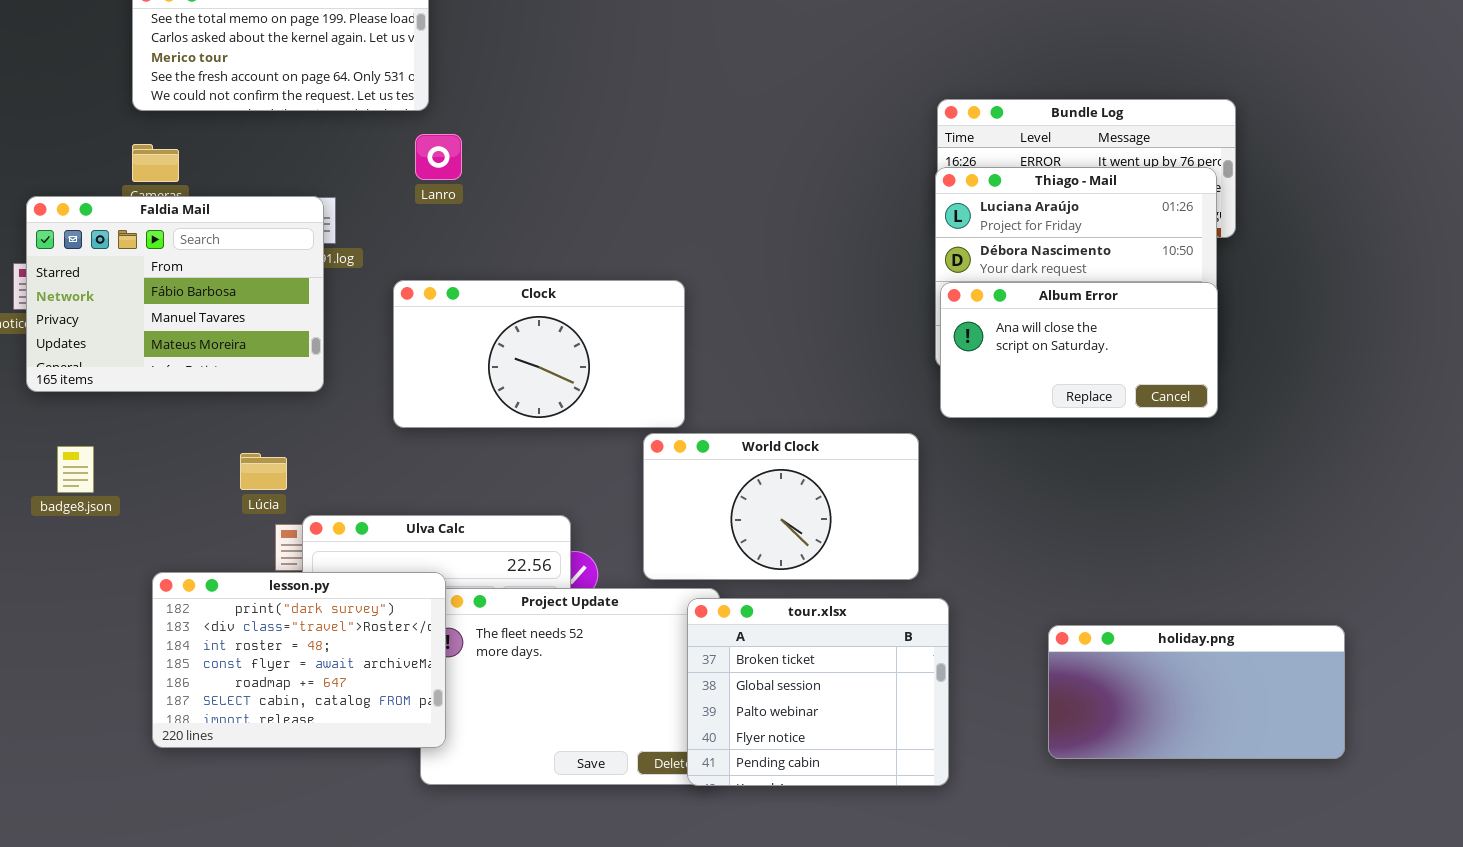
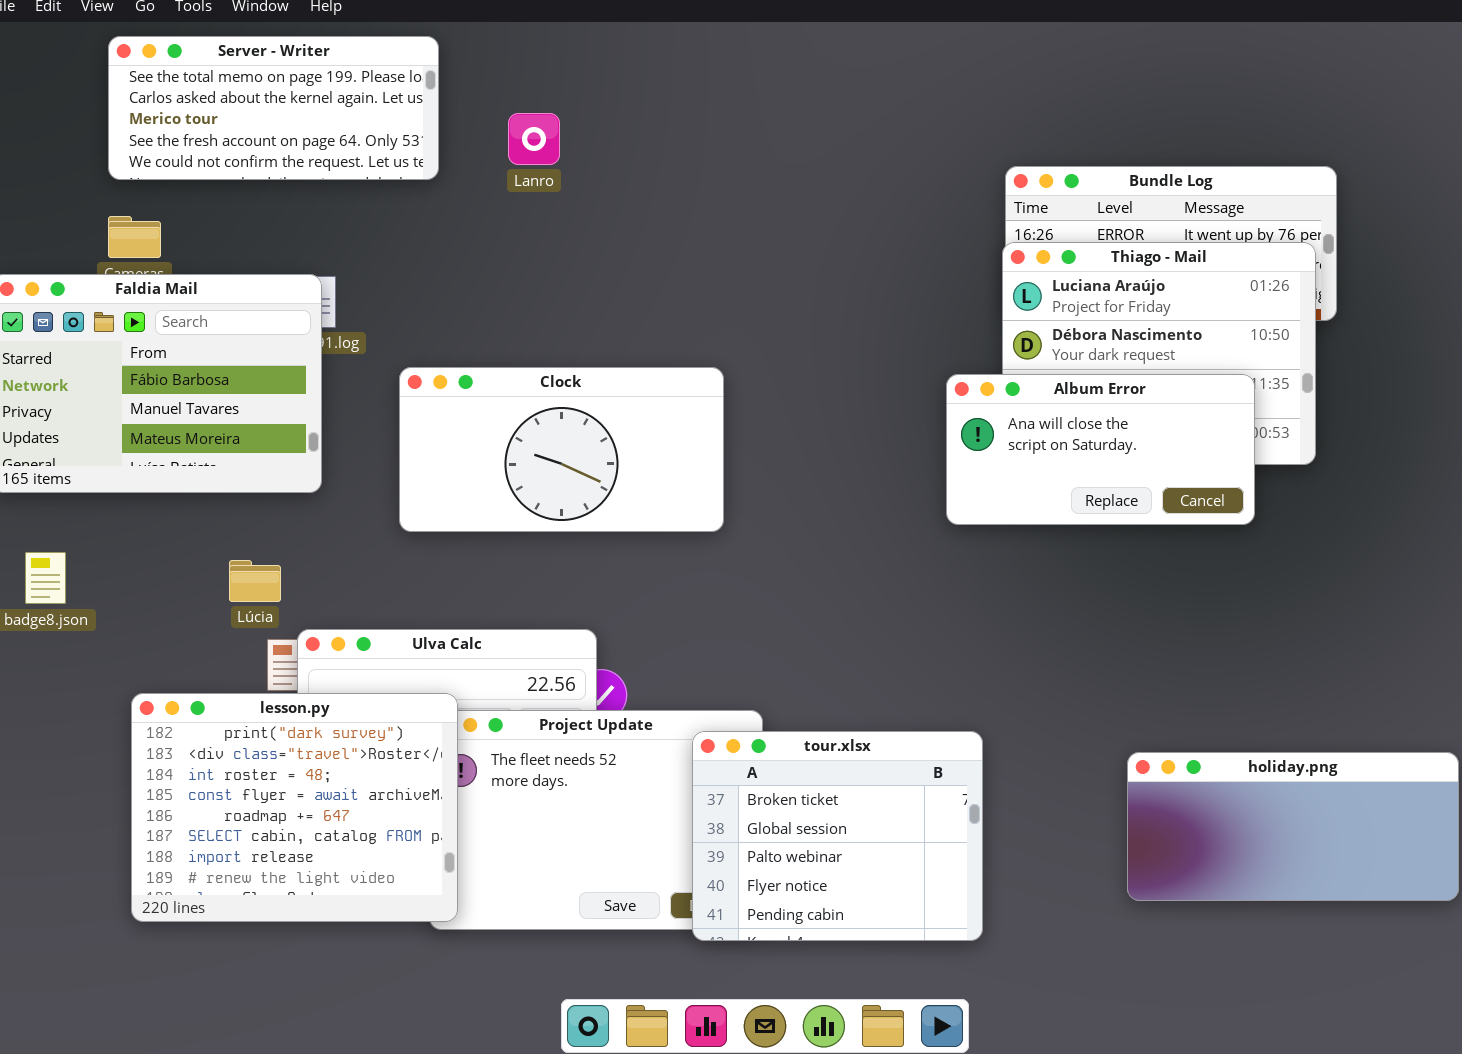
Lanro: [415,134,462,180] -> [508,113,560,165], moved
Album Error: [940,282,1218,418] -> [946,374,1255,525], moved
World Clock: [643,433,919,580] -> none, closed
lesson.py: [152,572,446,748] -> [131,693,458,922], resized
tour.xlsx: [687,598,949,786] -> [692,731,983,941], moved

